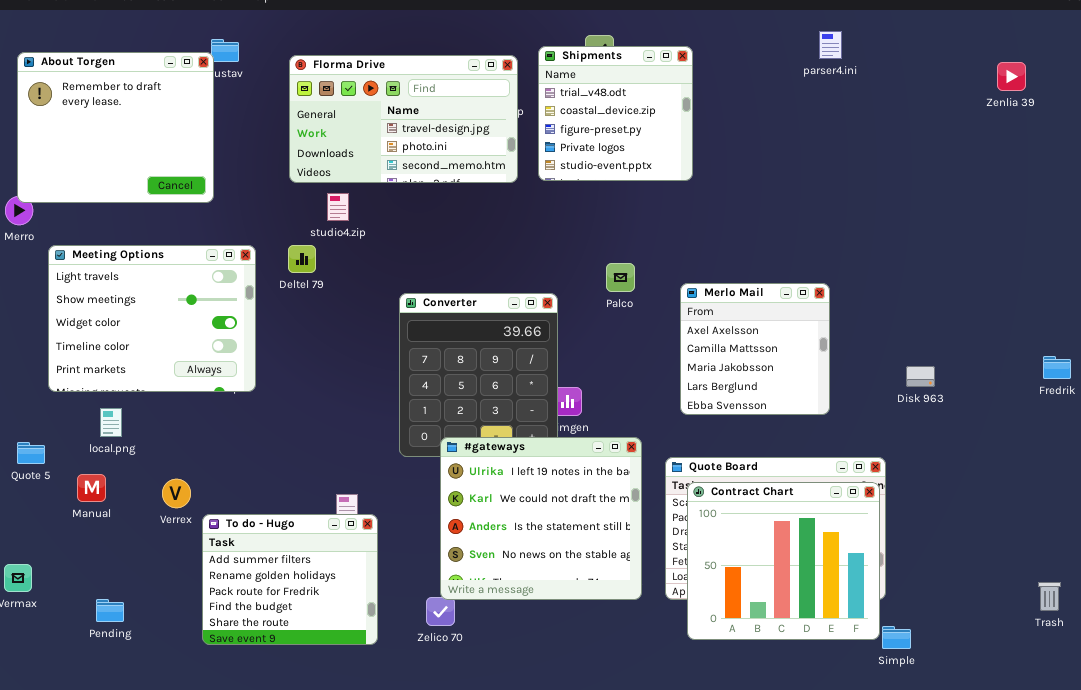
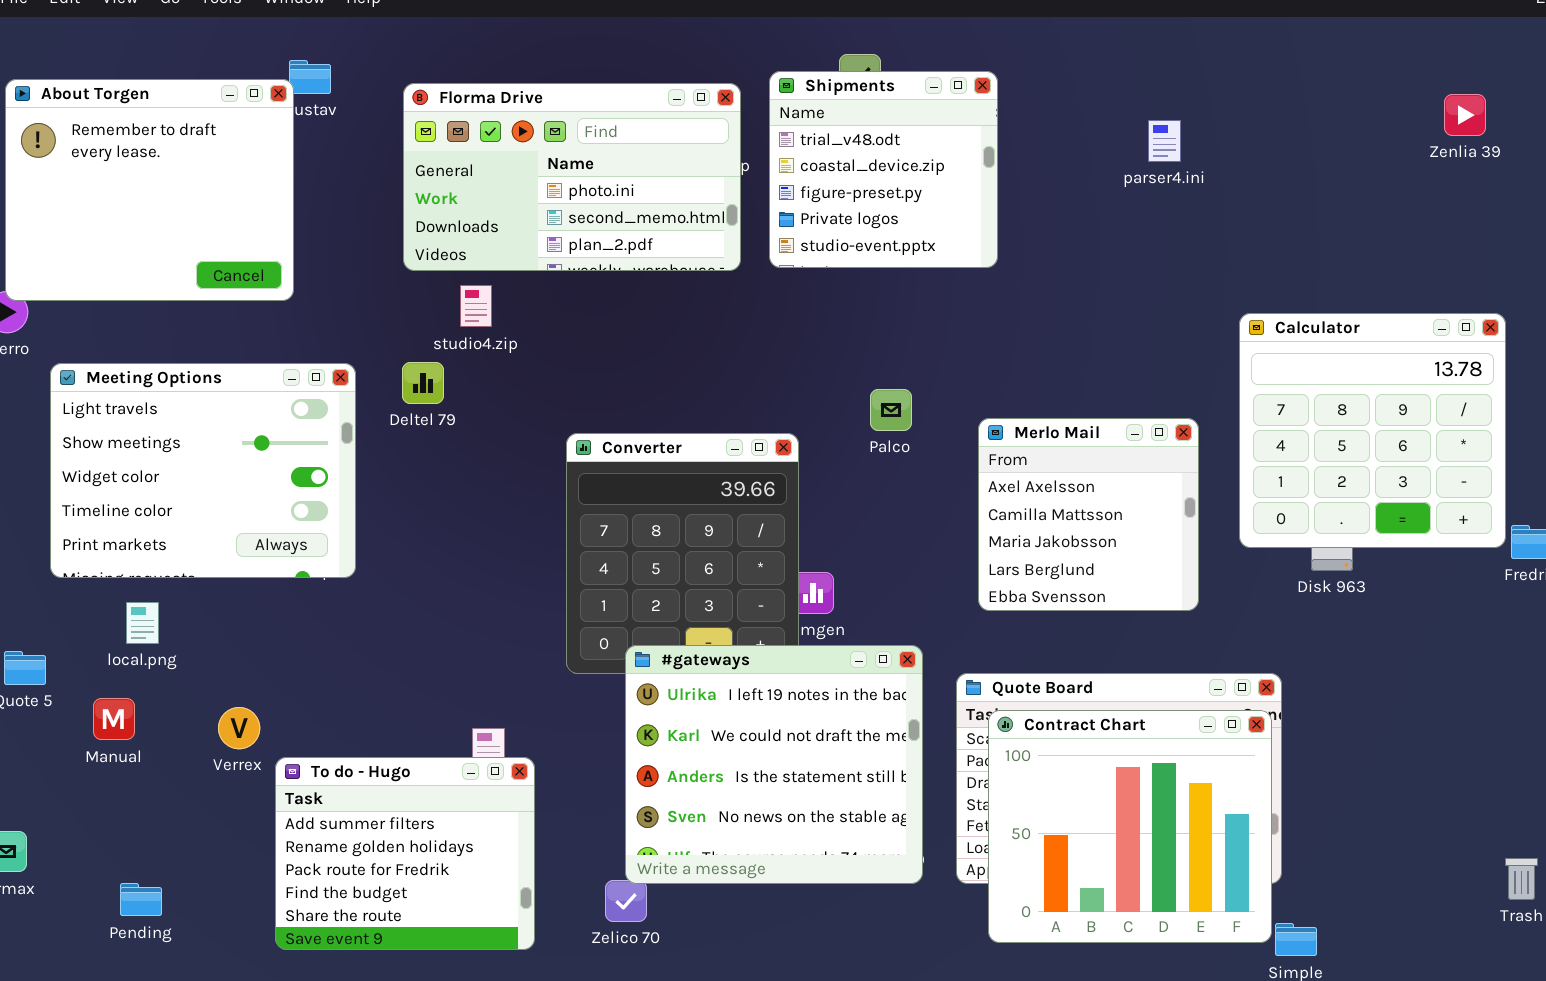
parser4.ini: [819,31,842,59] -> [1148,120,1181,162], moved
Florma Drive: [289,55,518,183] -> [403,83,741,271], scrolled down 1 row
Calculator: none -> [1239,313,1506,548], opened

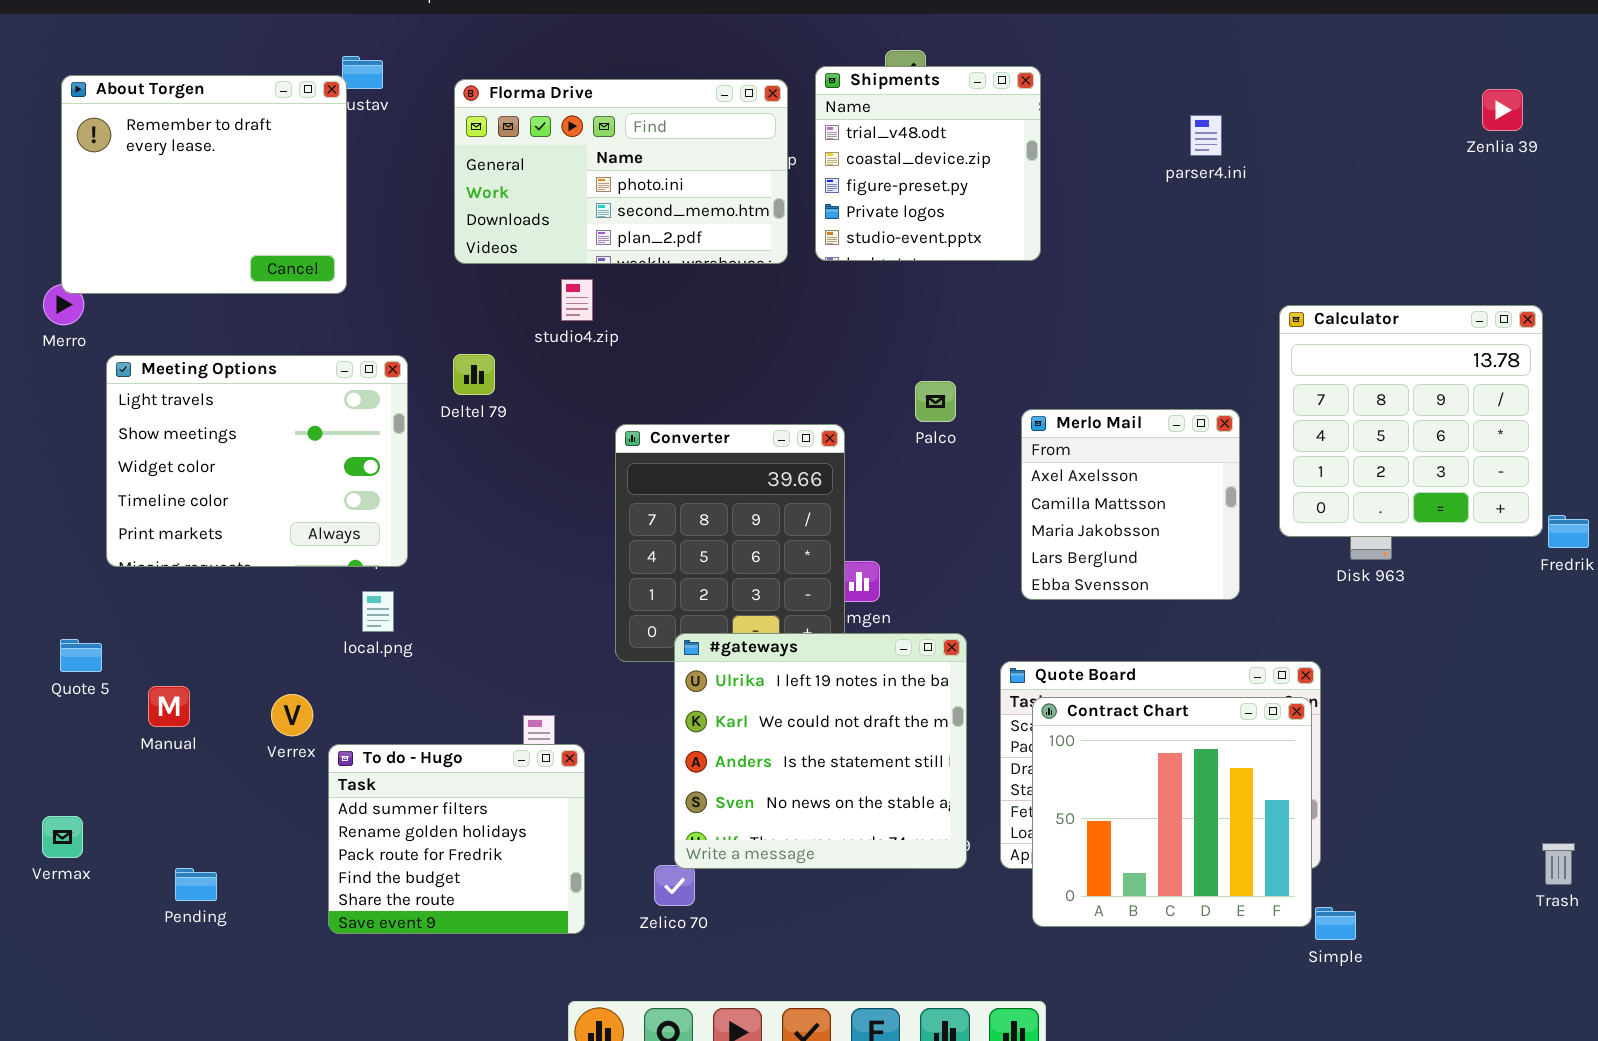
studio4.zip: [460,285,492,327] -> [561,279,593,321], moved
local.png: [126,602,159,644] -> [362,591,394,632], moved

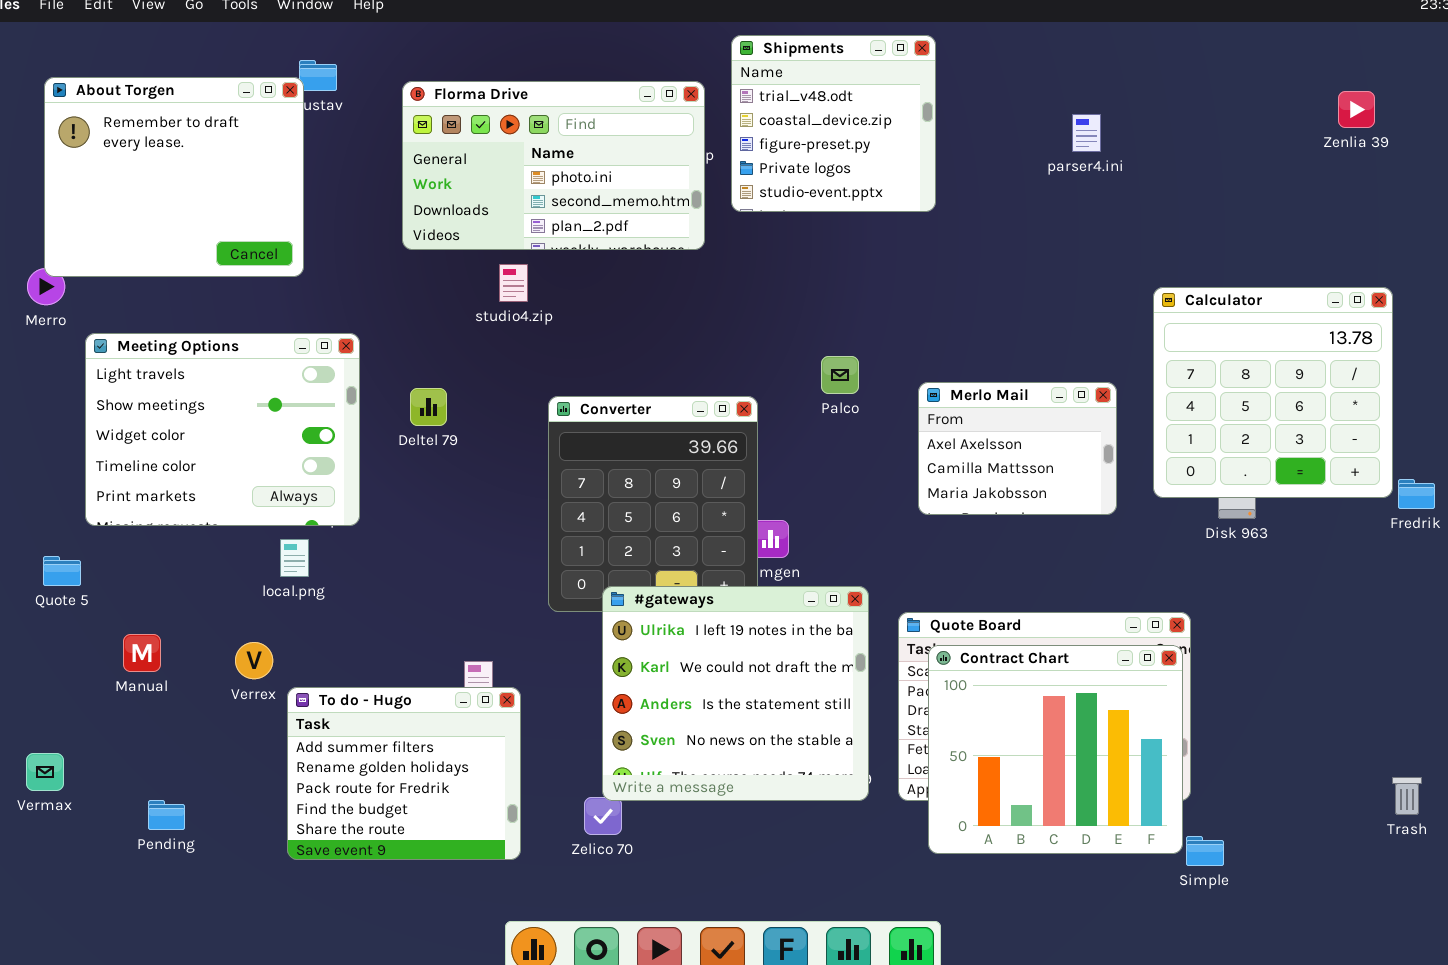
Shipments: [815,66,1041,261] -> [731,35,936,212], moved
Deltel 79: [453,354,495,395] -> [410,388,447,426], moved
Merlo Mail: [1021,409,1240,600] -> [918,382,1117,515], resized
local.png: [362,591,394,632] -> [280,539,309,577], moved
Quote 5: [60,639,102,672] -> [43,556,81,586], moved

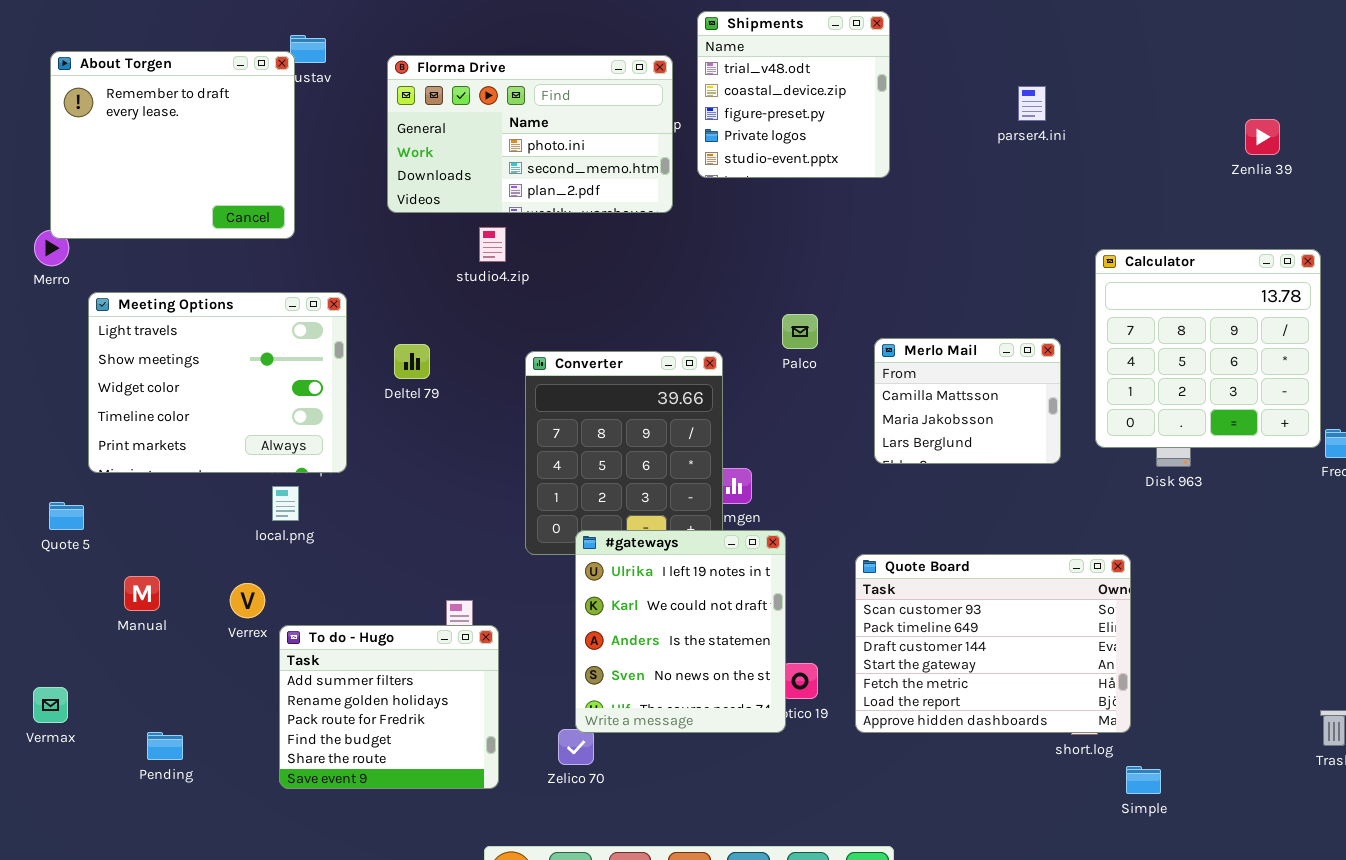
Zenlia 39: [1338,91,1375,128] -> [1245,119,1280,155], moved
Merlo Mail: [918,382,1117,515] -> [874,338,1061,464], scrolled down 1 row
#gateways: [602,586,869,801] -> [575,530,786,733], resized
Contract Chart: [928,645,1183,854] -> none, closed

